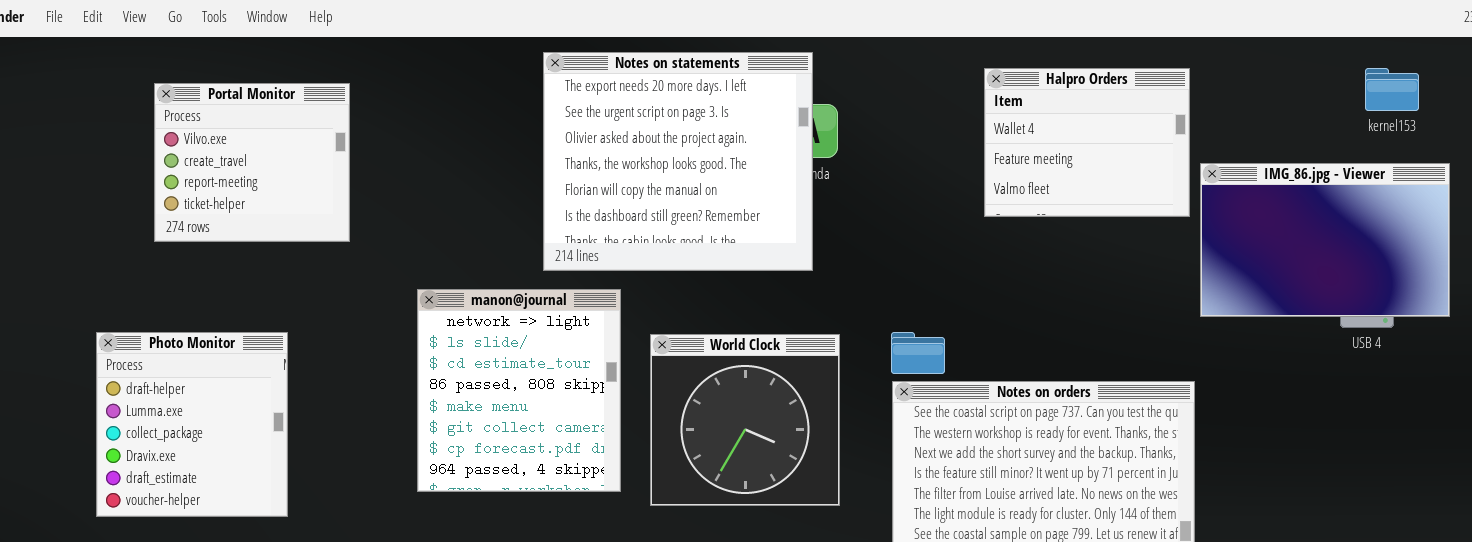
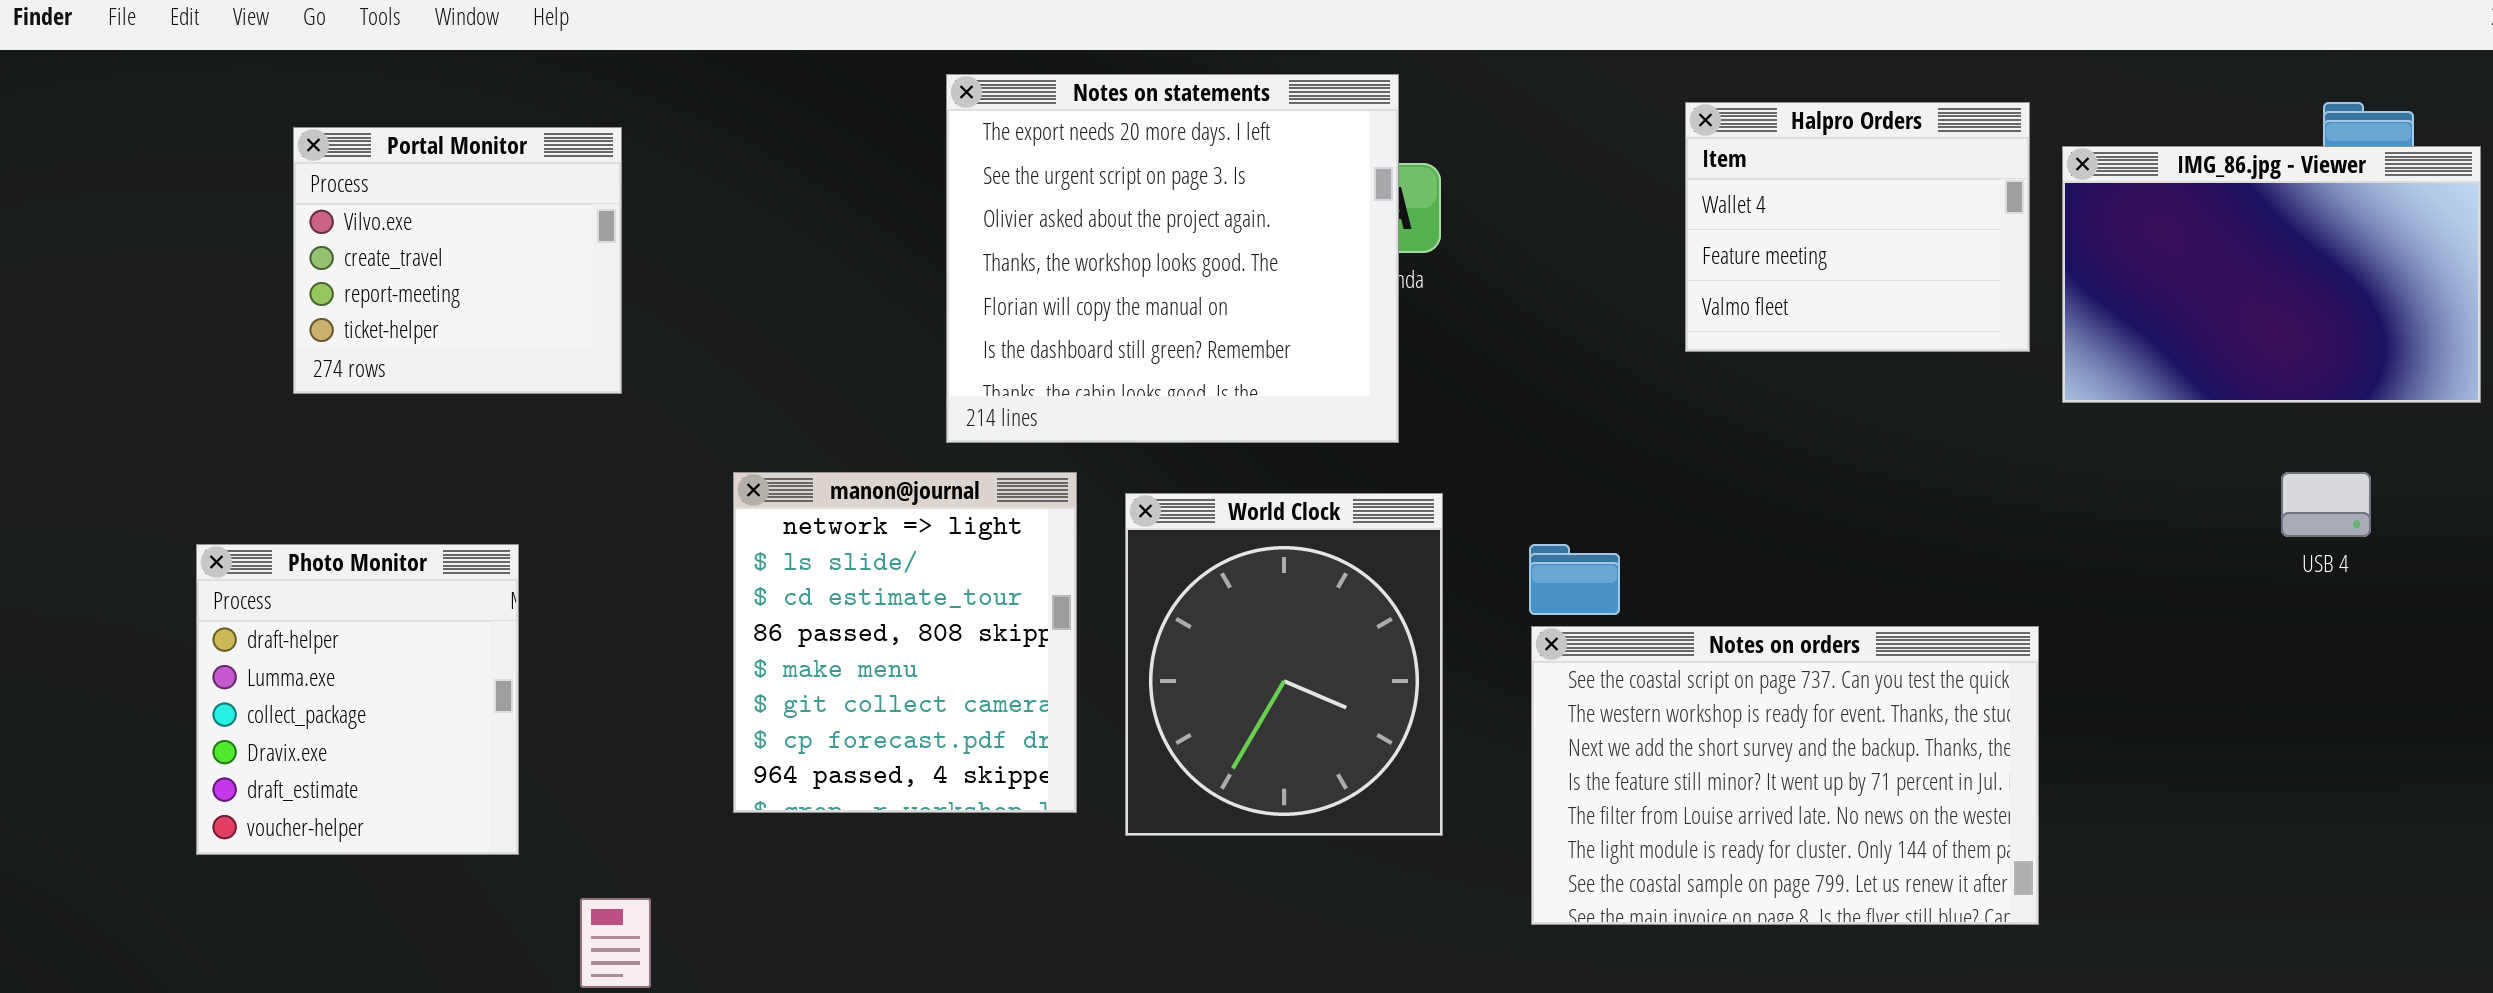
IMG_86.jpg - Viewer: [1200,163,1450,317] -> [2062,146,2481,403], moved
World Clock: [650,334,840,506] -> [1125,493,1443,836], resized

